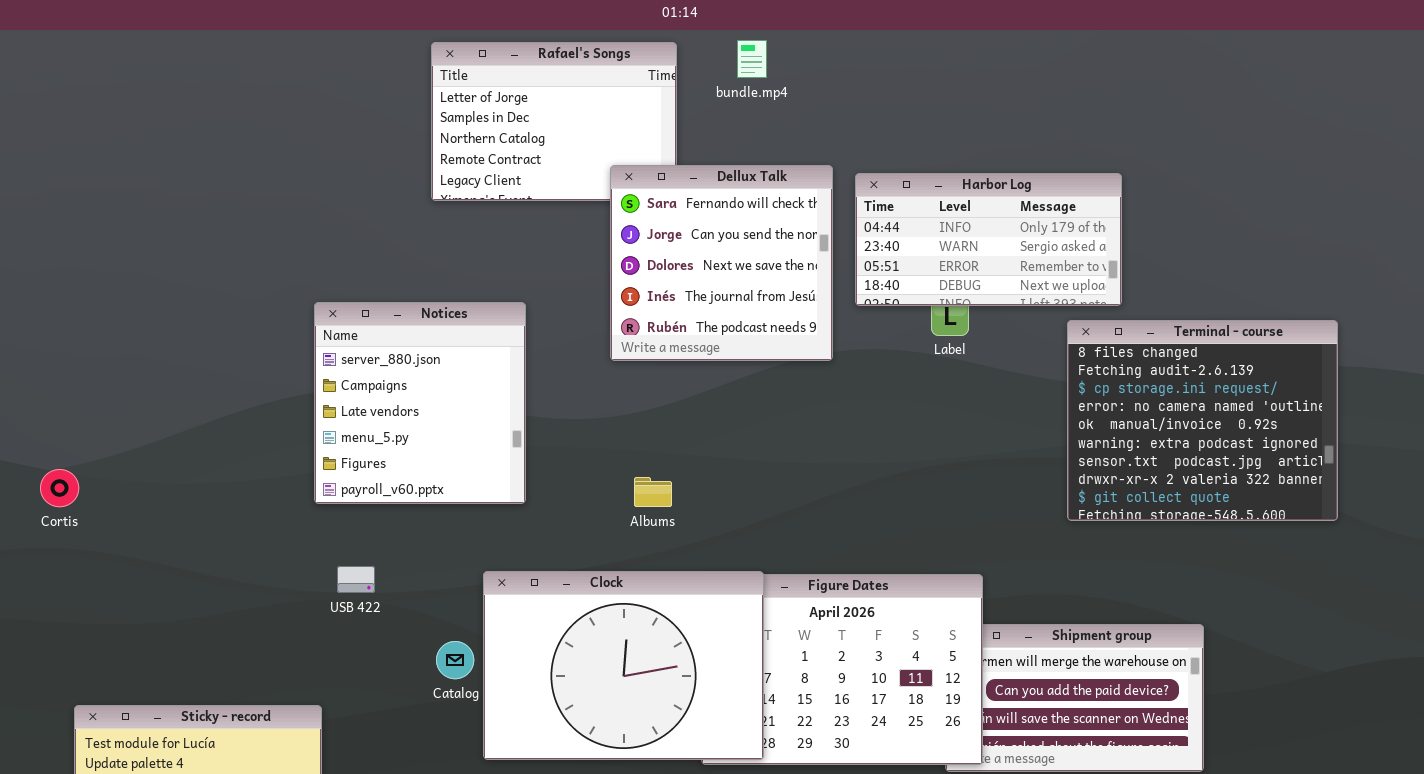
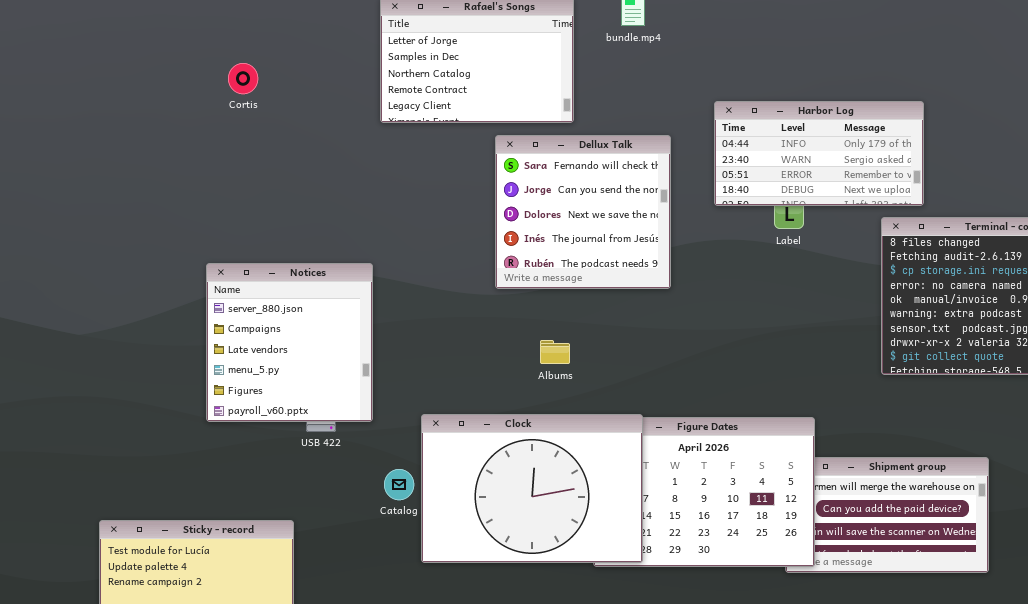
Dellux Talk: [610,165,833,361] -> [495,135,671,289], moved
Notices: [314,302,526,504] -> [206,263,373,422], moved
Cortis: [40,469,79,507] -> [228,63,258,94], moved

